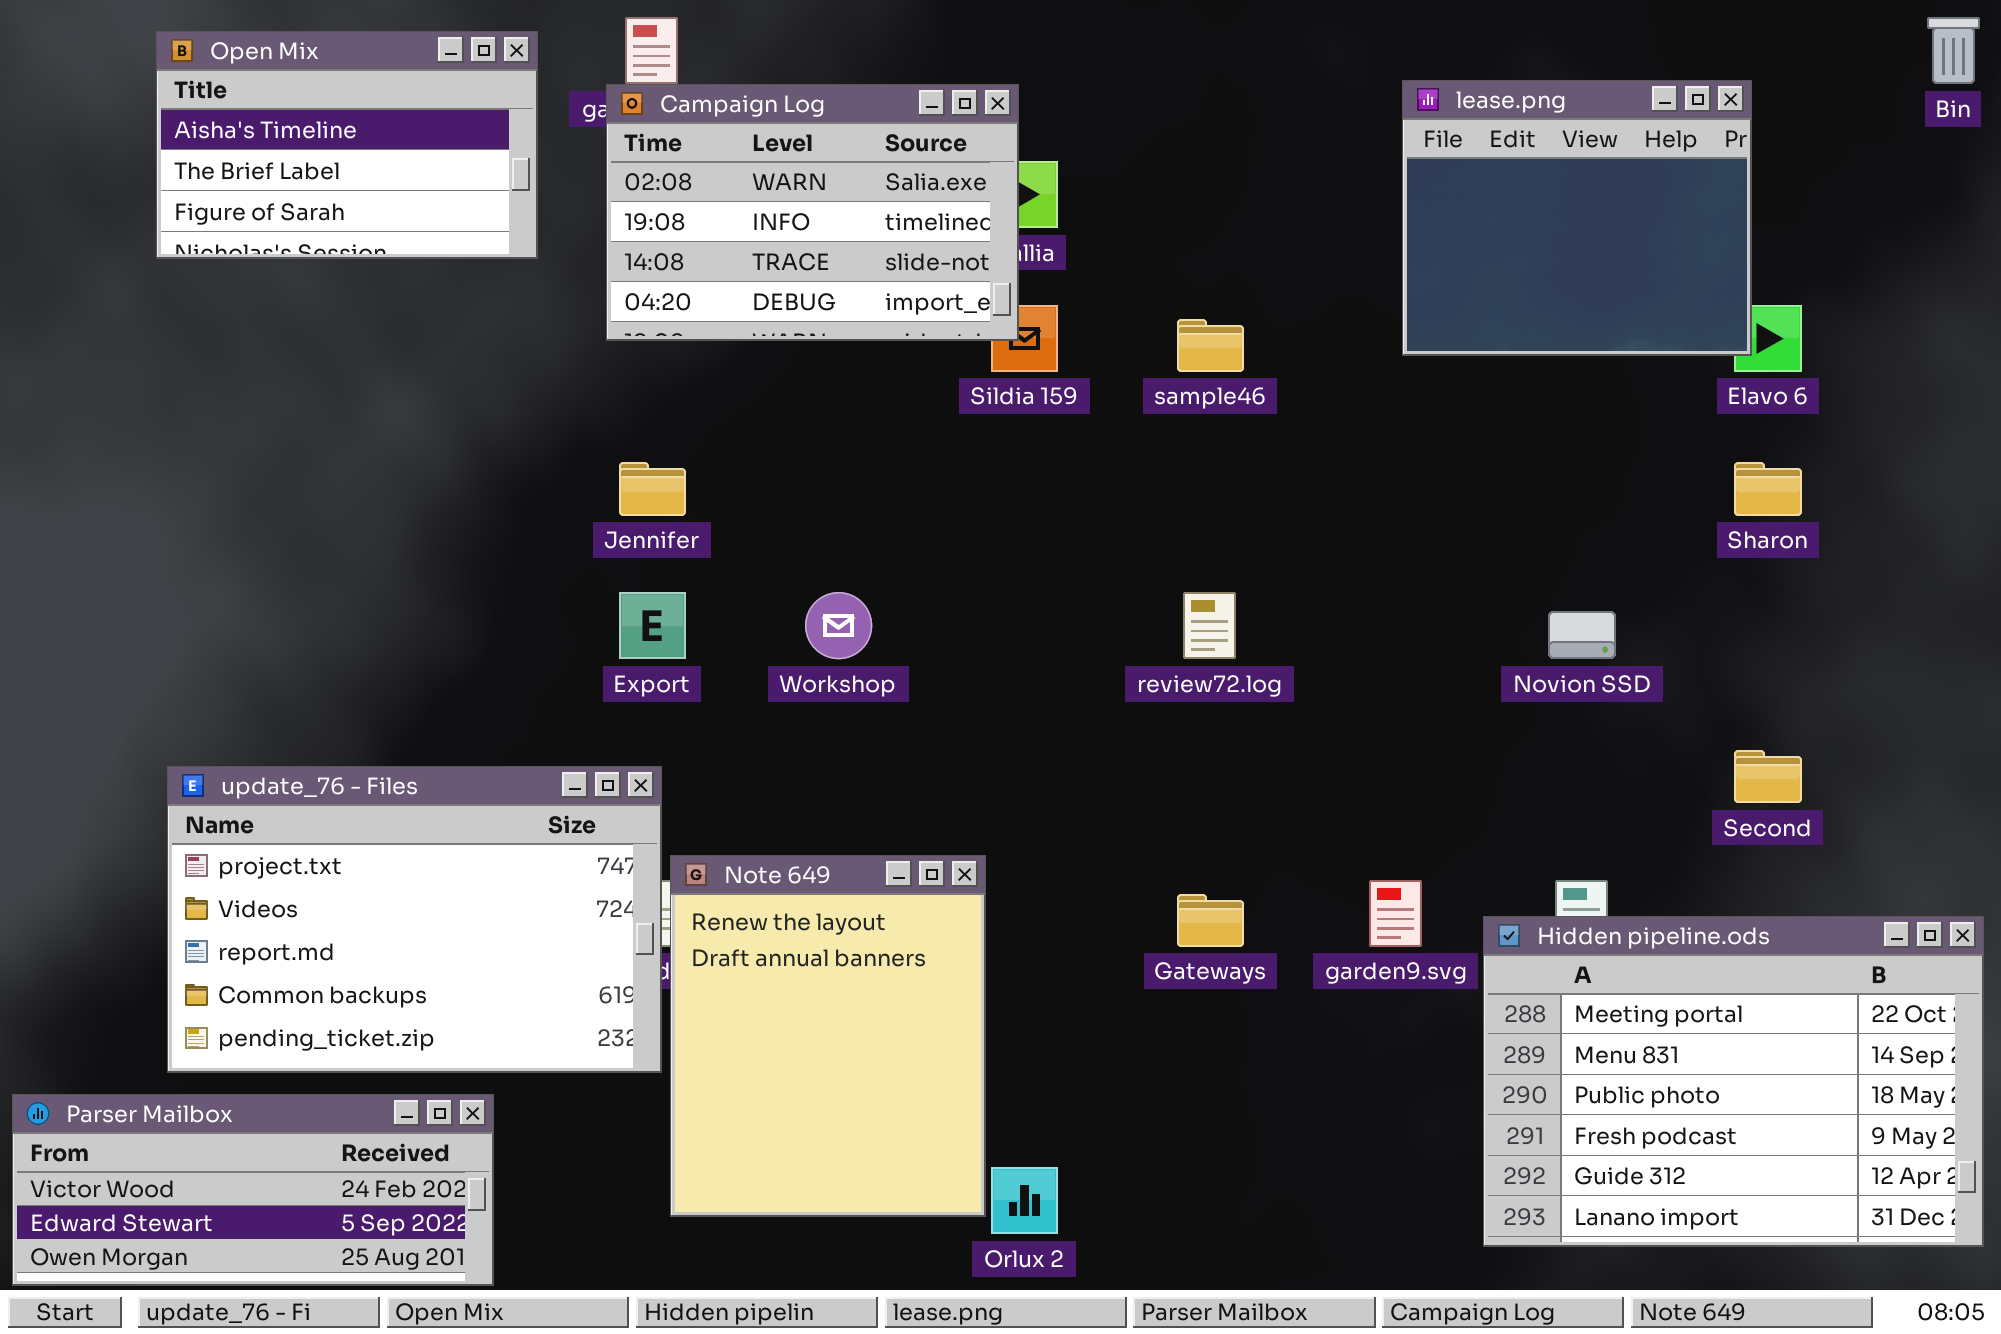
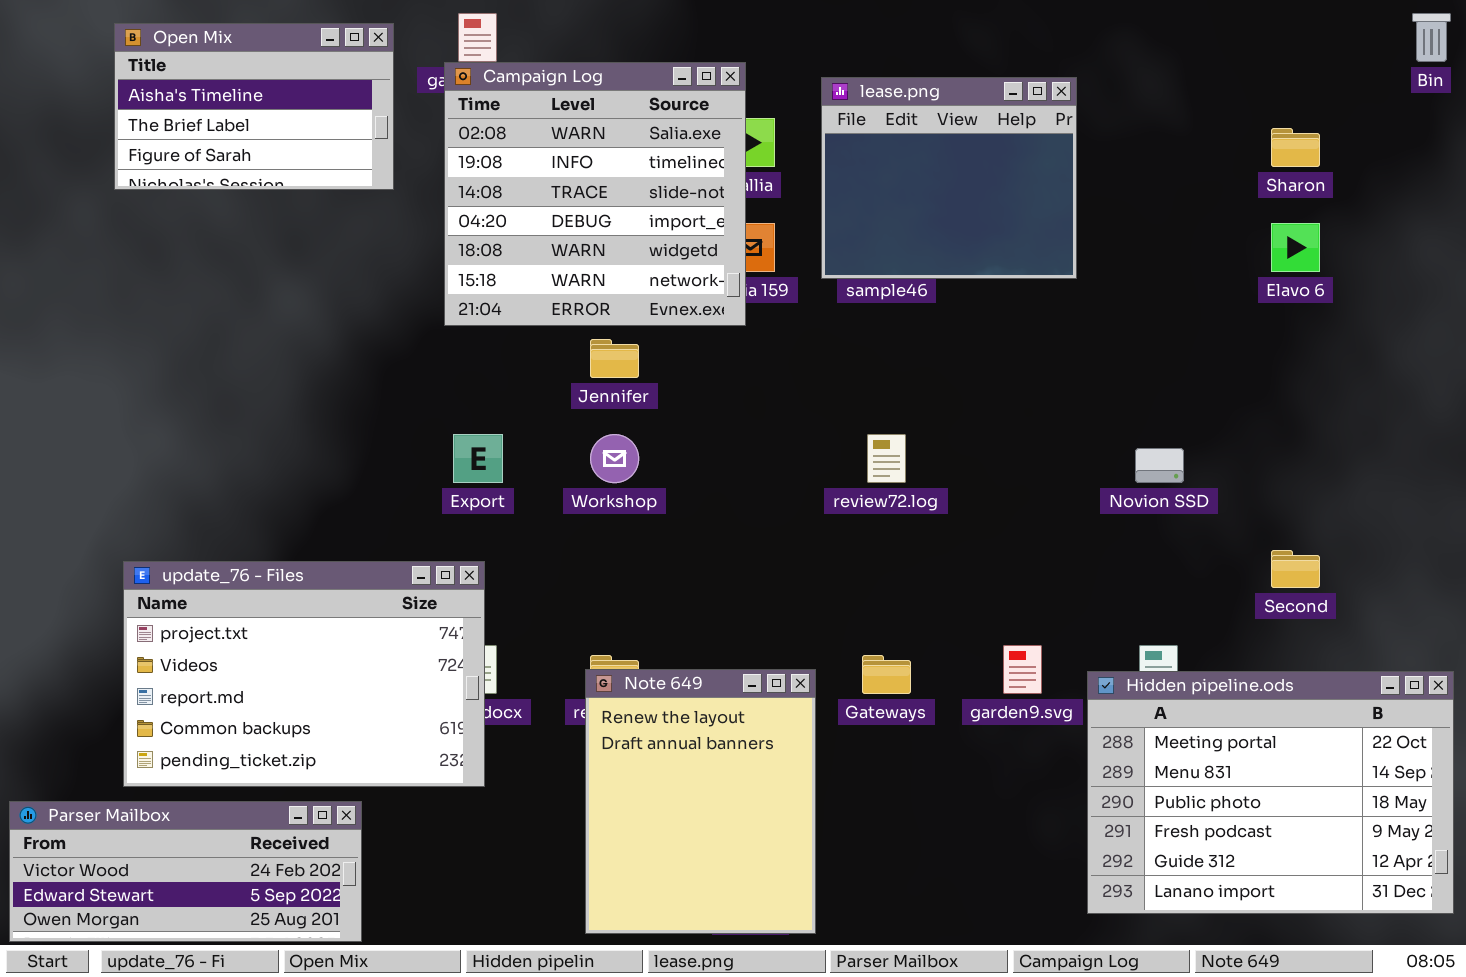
lease.png: [1402,80,1752,356] -> [821,77,1077,279], moved
Campaign Log: [606,84,1019,341] -> [444,62,746,326], resized
Jennifer: [619,462,686,516] -> [590,339,639,378], moved
Sharon: [1734,462,1802,516] -> [1271,128,1320,167], moved
Note 649: [670,855,986,1217] -> [585,669,816,934], moved

